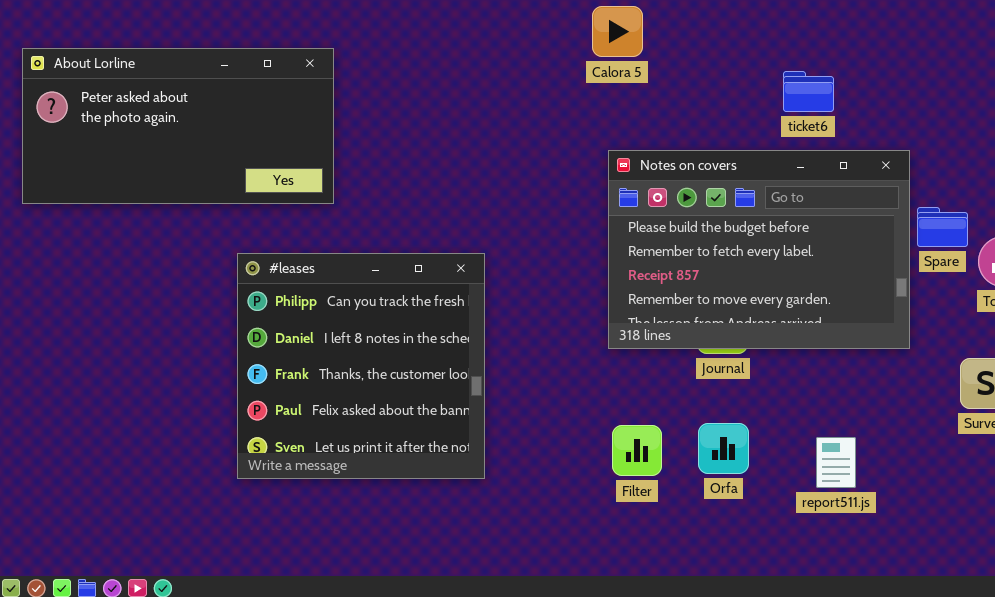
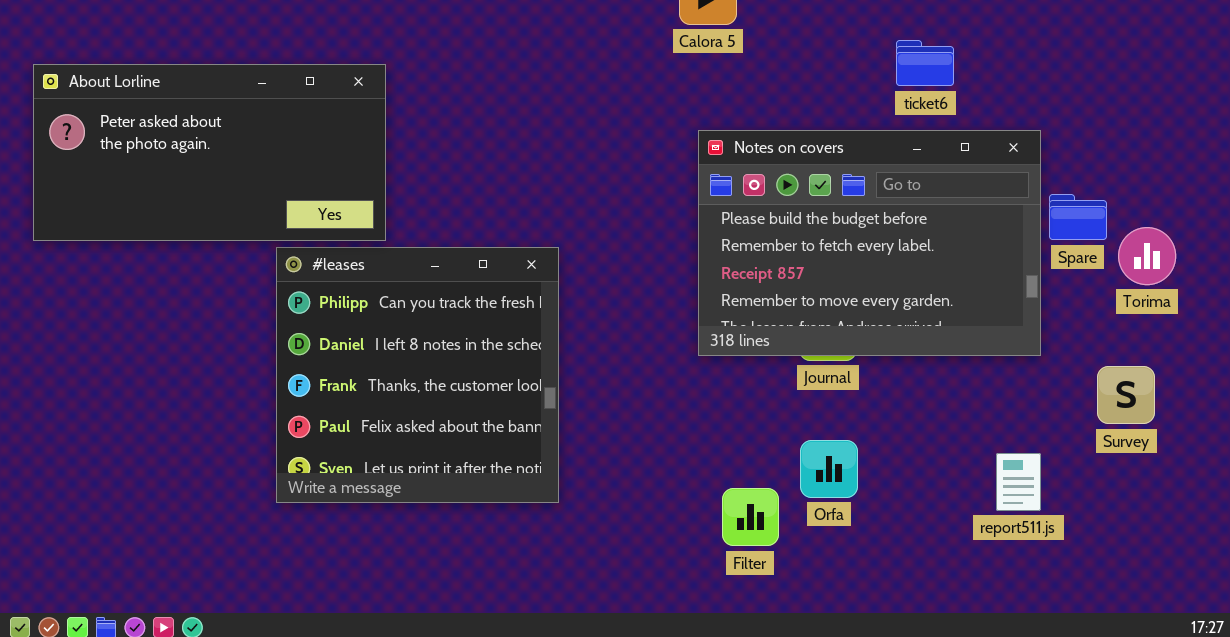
About Lorline: [22,48,334,204] -> [33,64,386,241], moved
Filter: [612,425,662,476] -> [722,488,779,546], moved
report511.js: [816,437,856,488] -> [996,453,1041,511], moved

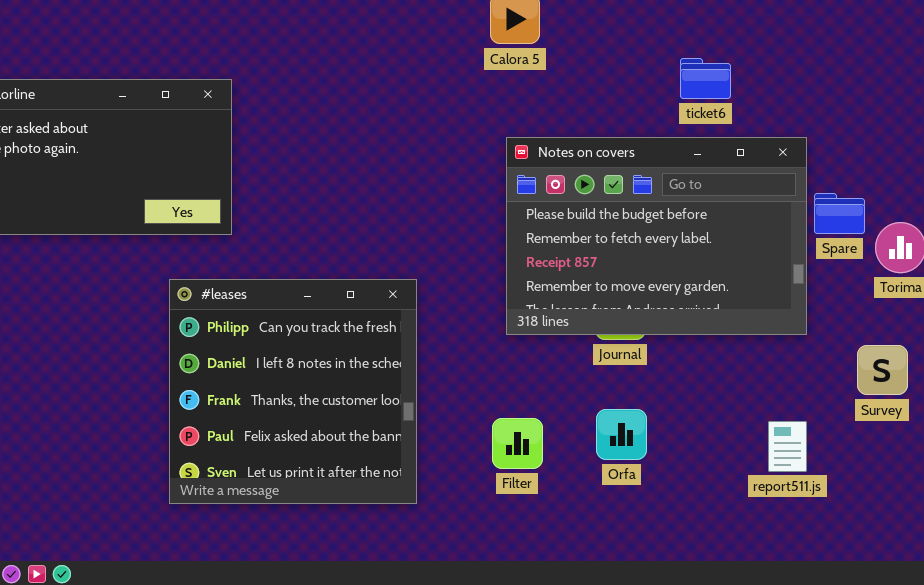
#leases: [276,247,559,503] -> [169,279,417,504], moved
Filter: [722,488,779,546] -> [492,418,543,469], moved

